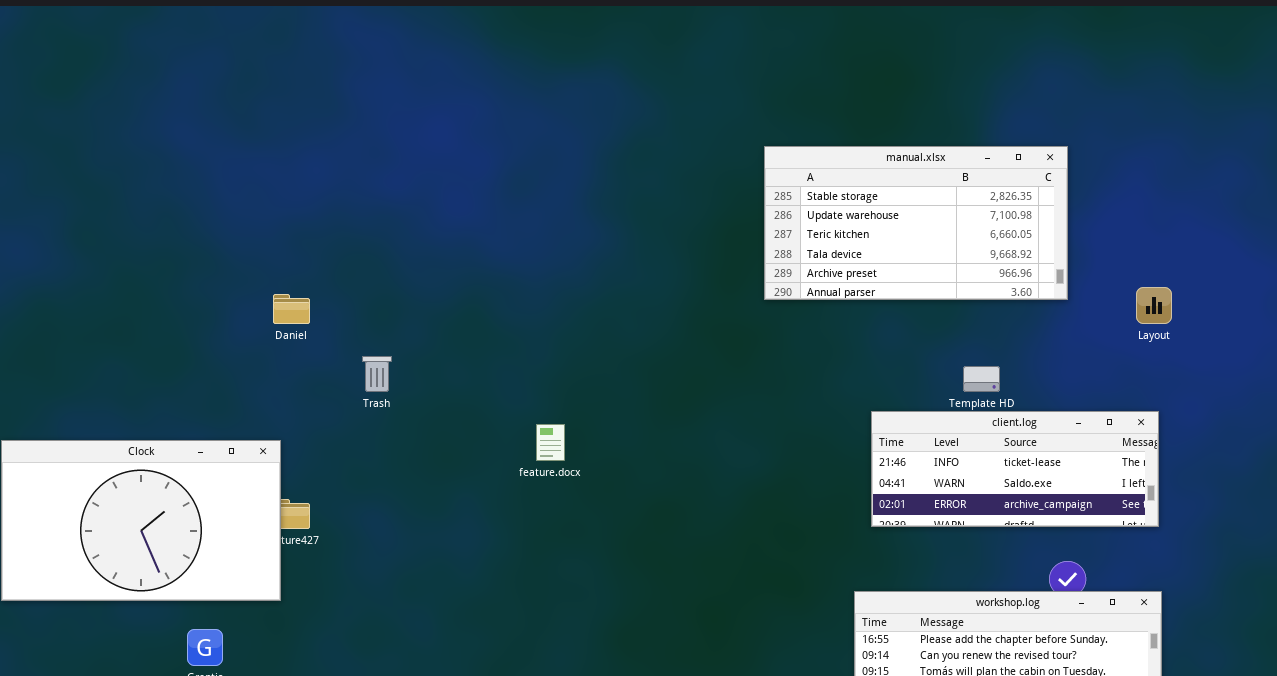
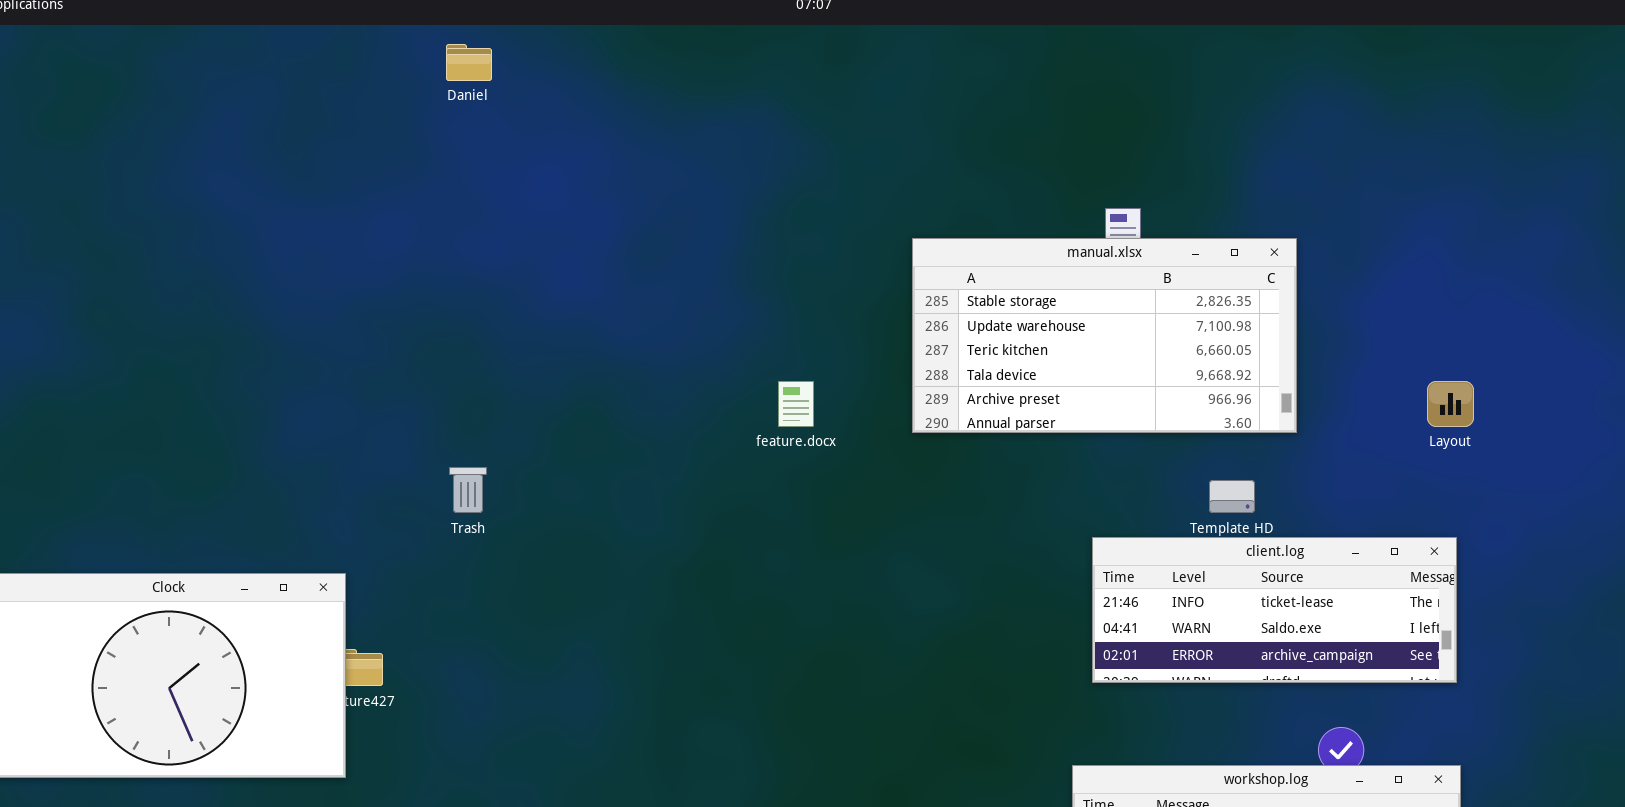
manual.xlsx: [764,146,1068,300] -> [912,238,1297,433], moved
Daniel: [273,294,310,324] -> [446,44,492,81], moved
feature.docx: [536,424,565,461] -> [778,381,814,427], moved

